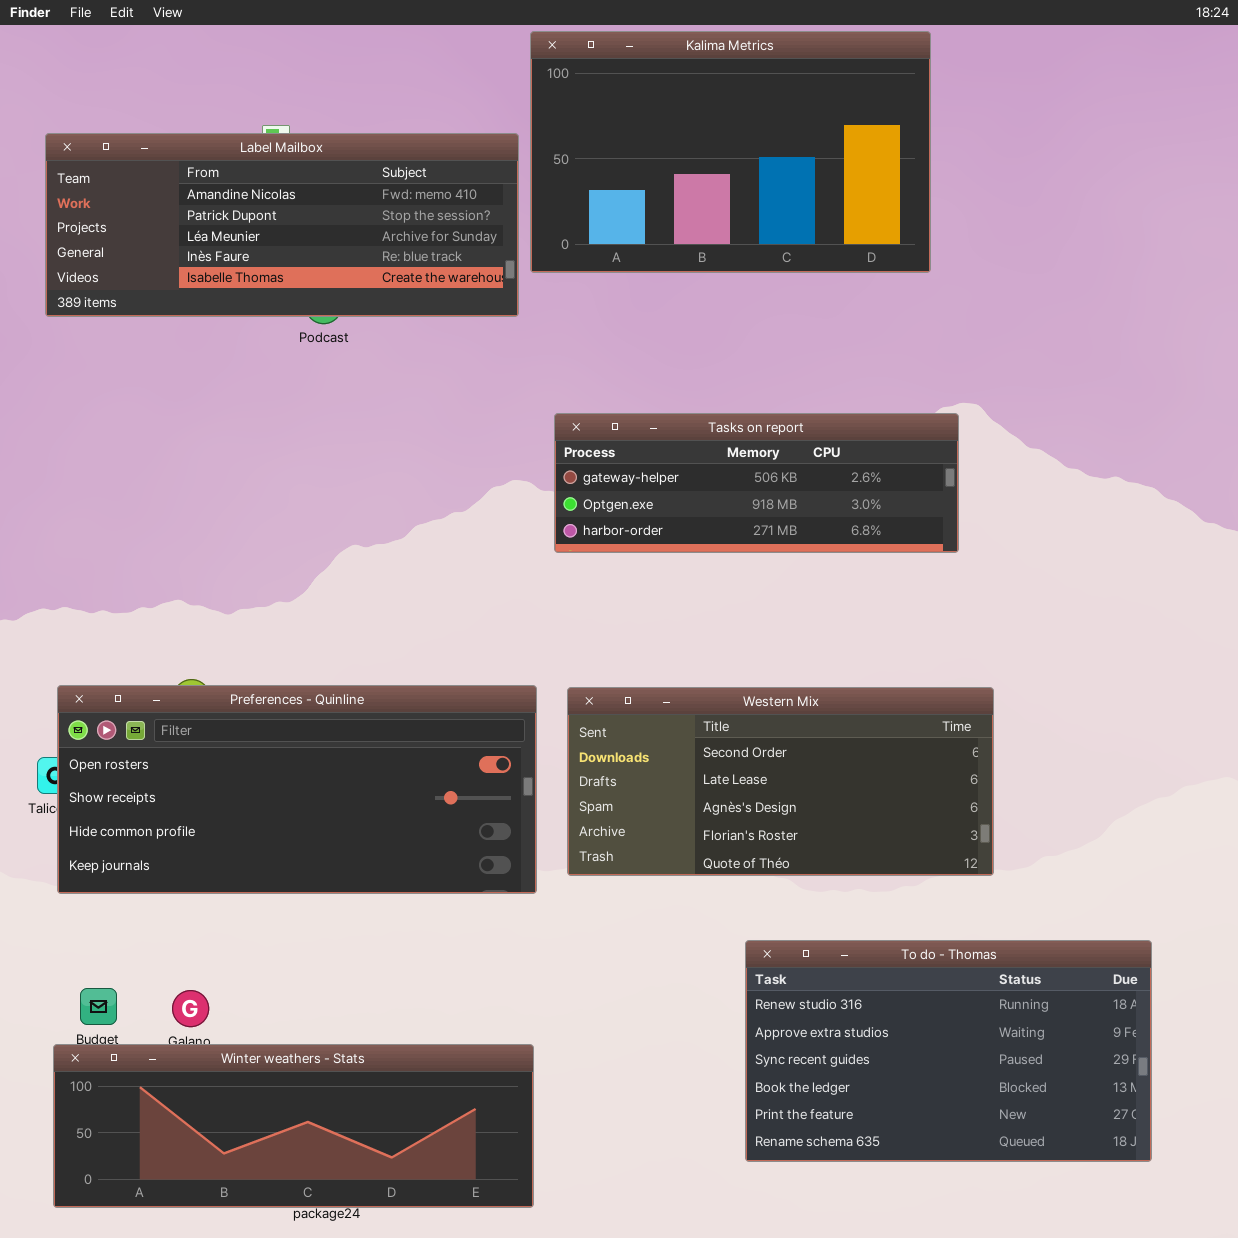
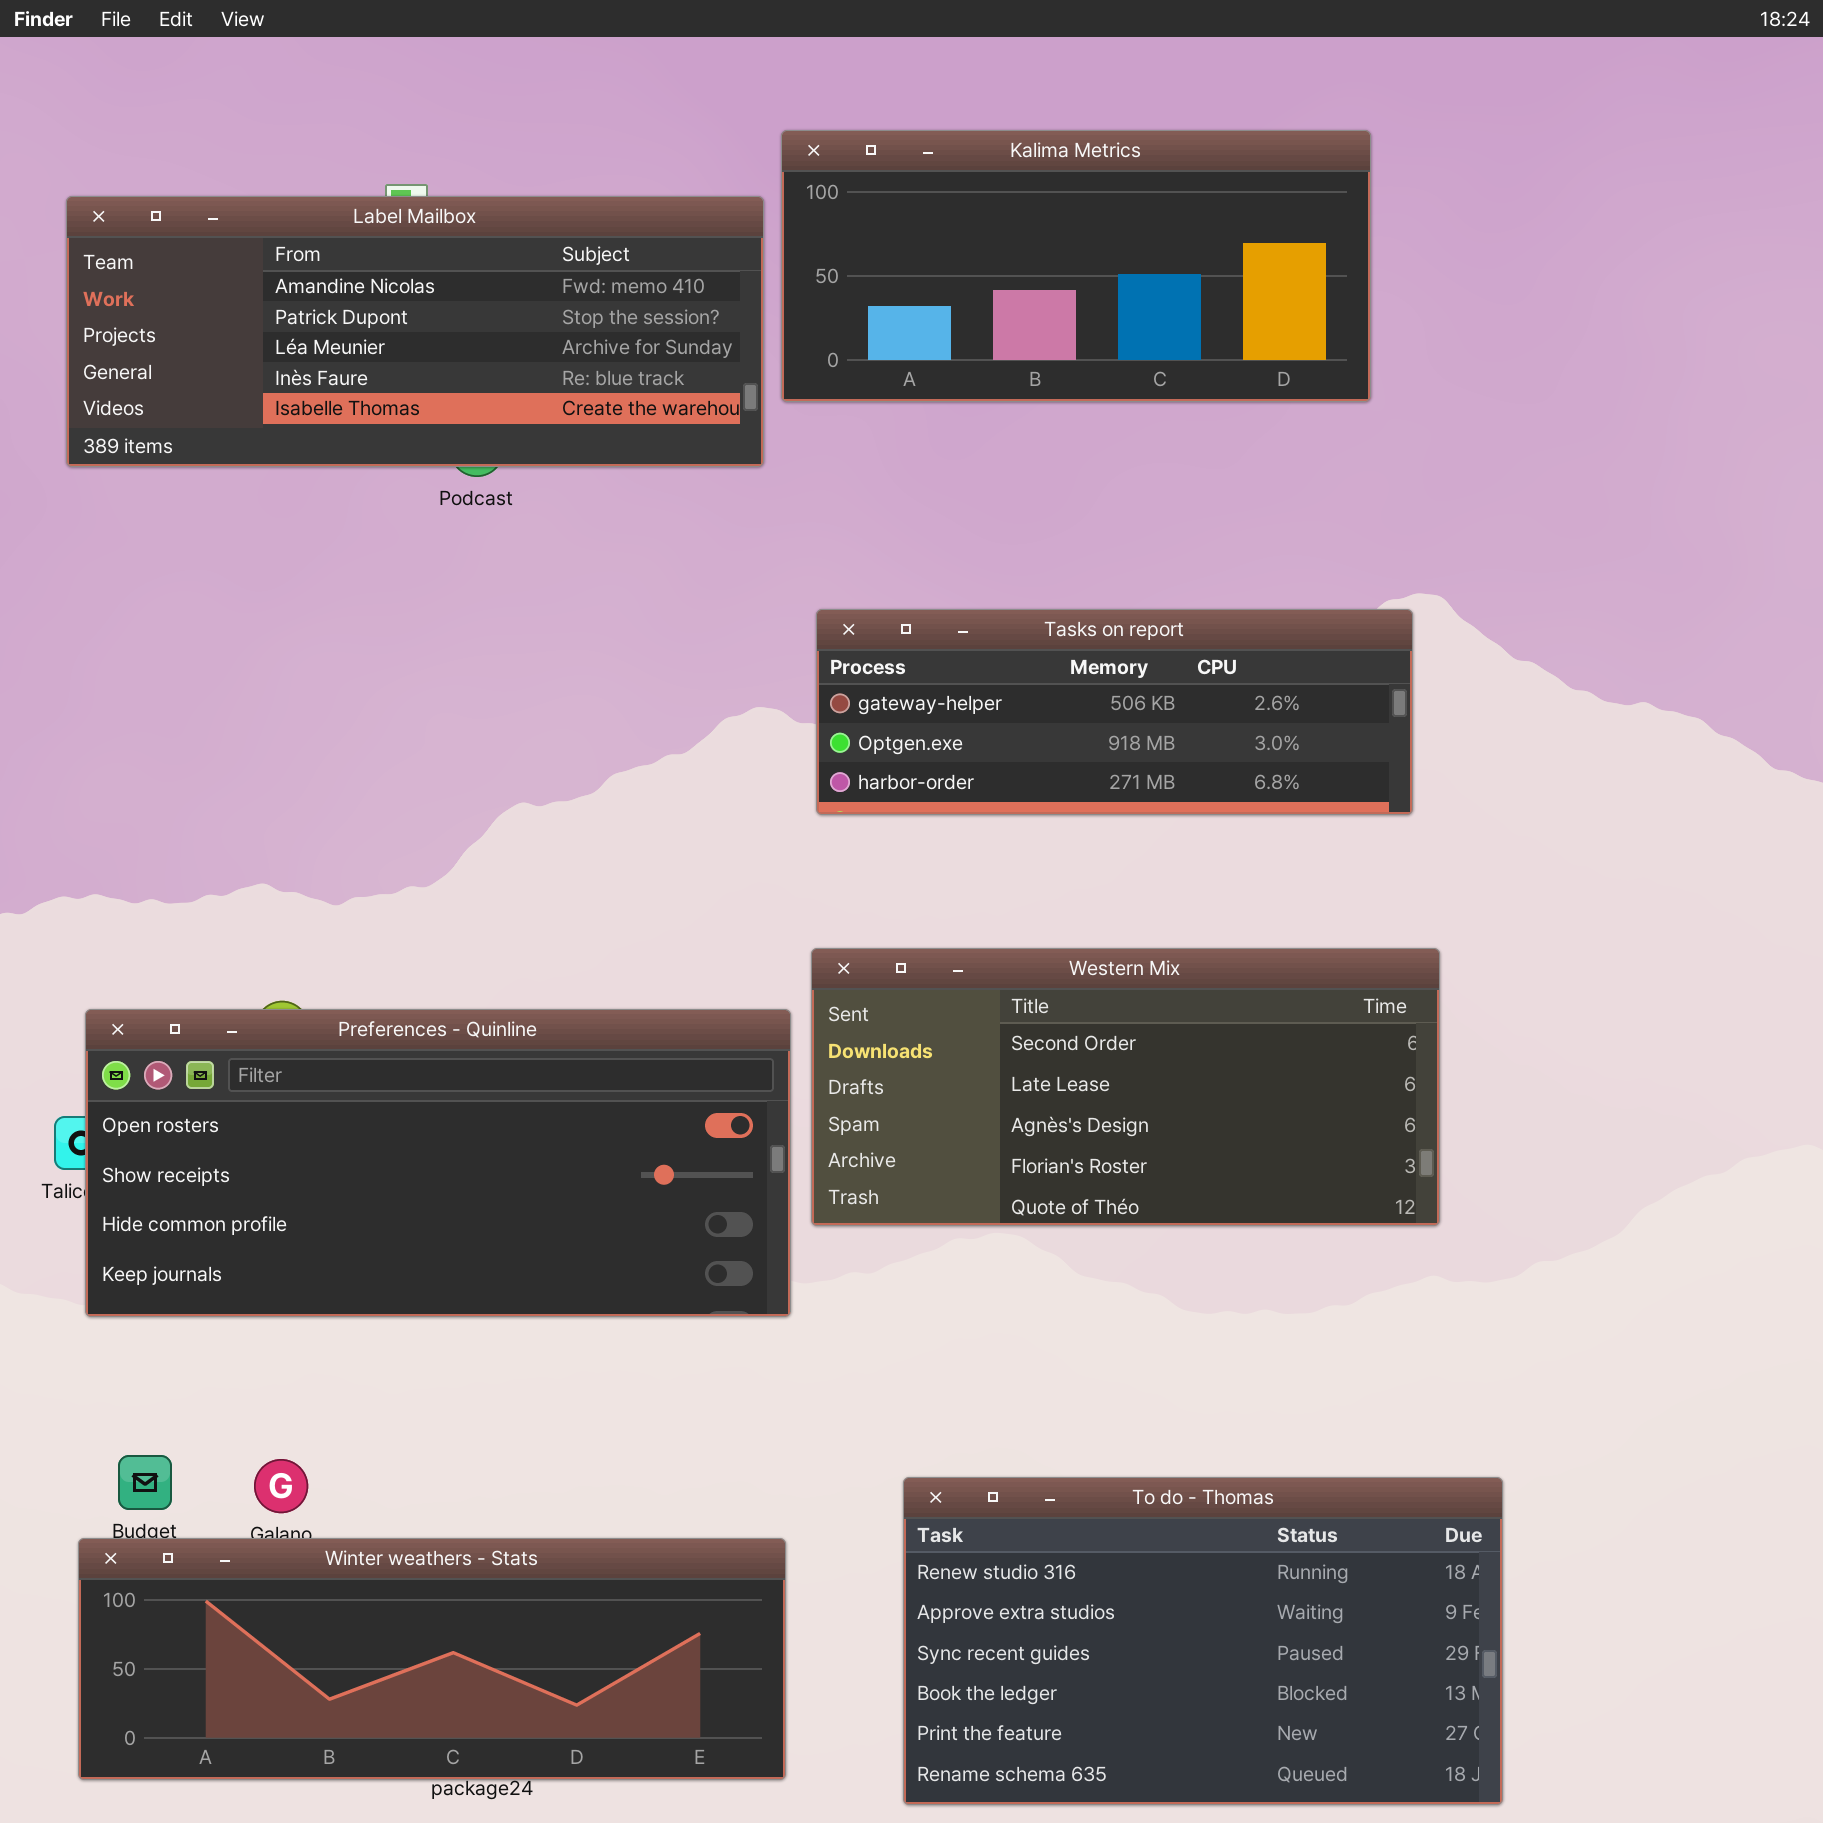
Kalima Metrics: [530,31,931,273] -> [781,130,1371,402], resized
Western Mix: [567,687,994,876] -> [811,948,1440,1226], moved
To do - Thomas: [745,940,1152,1162] -> [903,1477,1503,1805], moved

